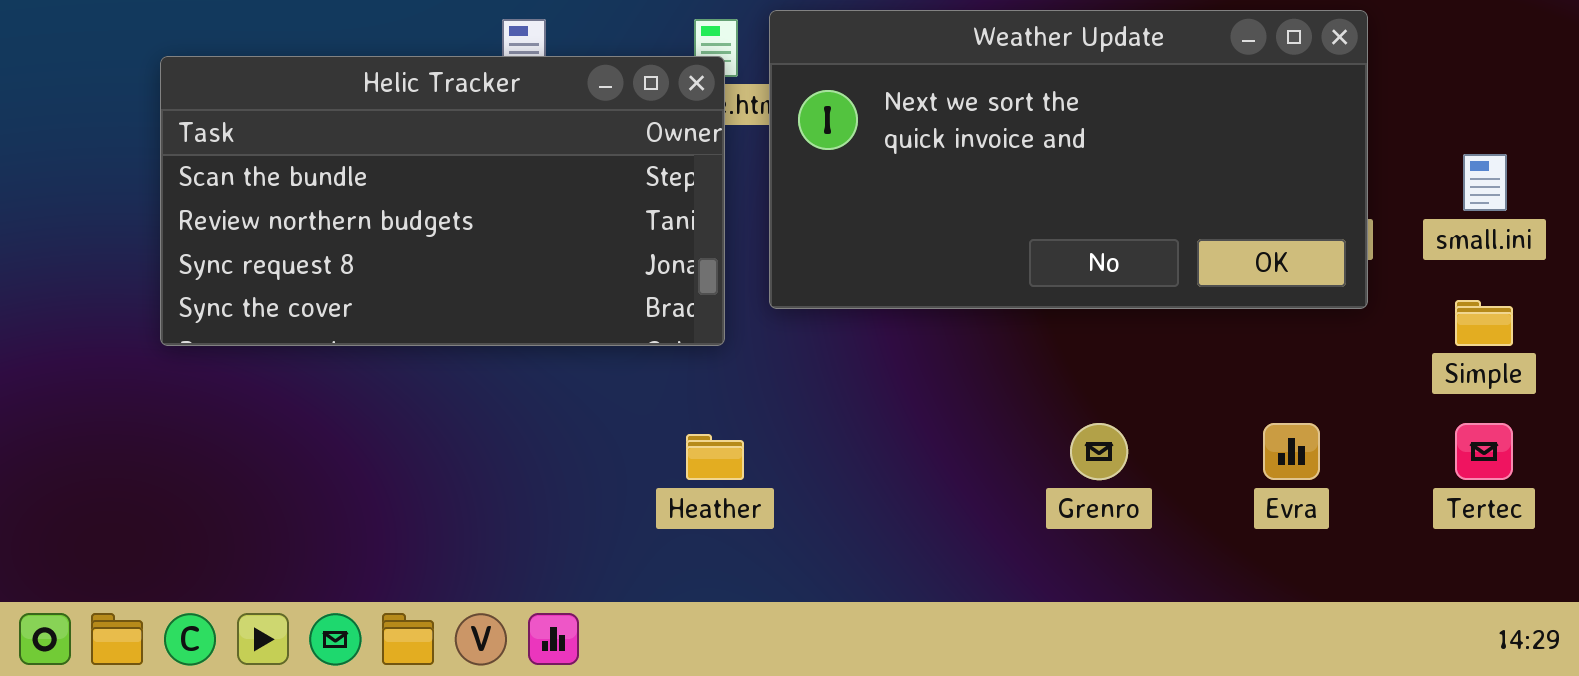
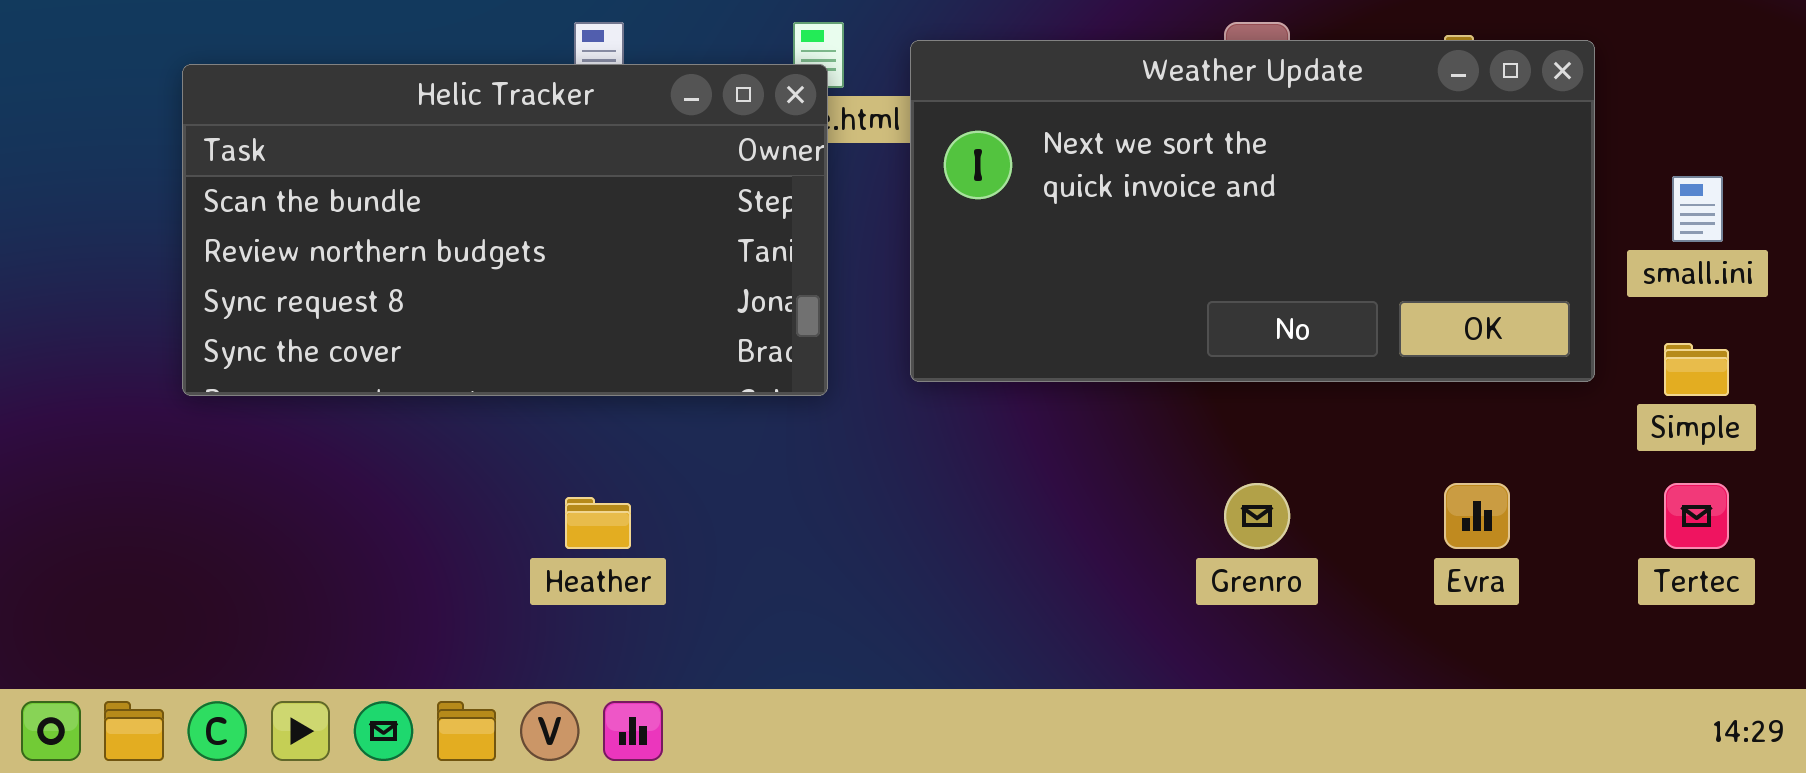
Weather Update: [769,10,1368,309] -> [910,40,1595,382], moved
Heather: [686,434,744,480] -> [565,497,631,549], moved

